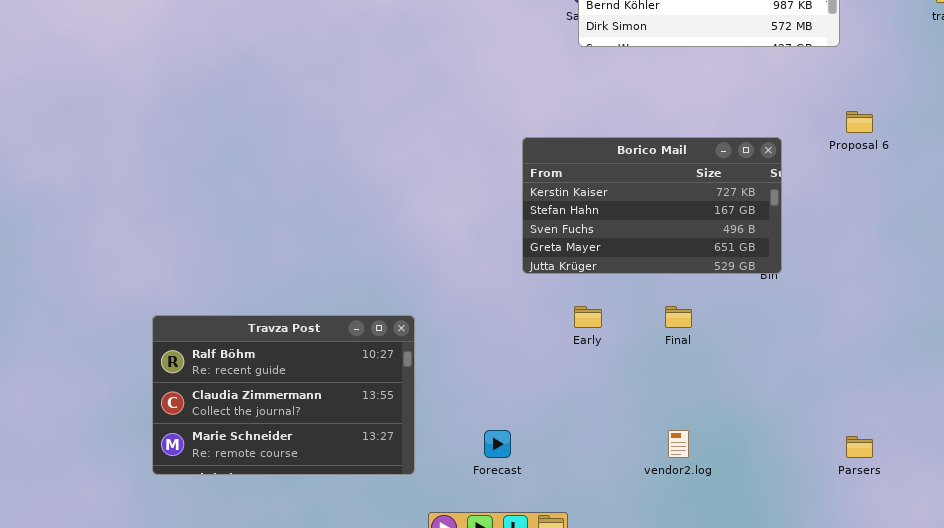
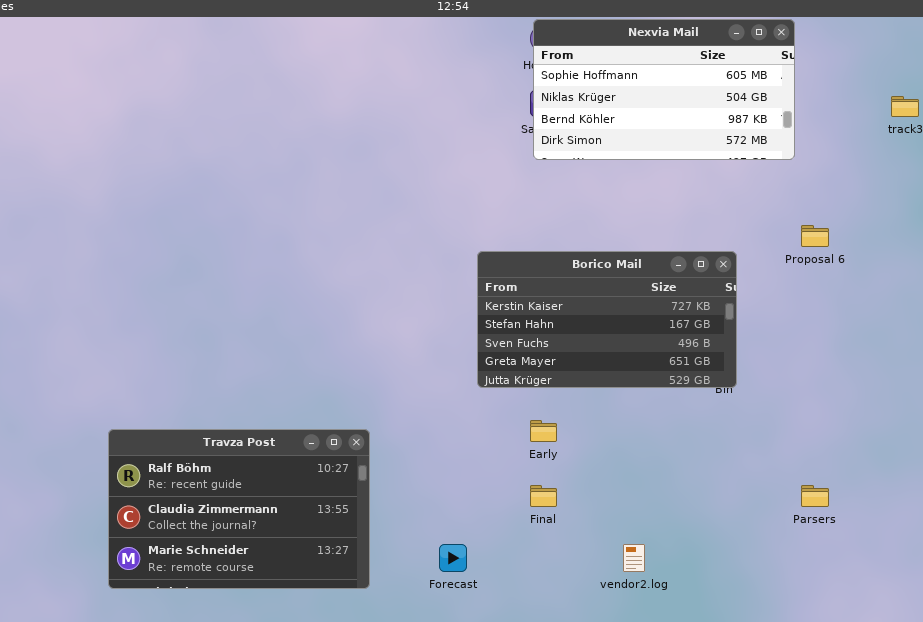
Final: [665,306,692,328] -> [530,485,557,507], moved
Parsers: [846,436,873,458] -> [801,485,829,507], moved

